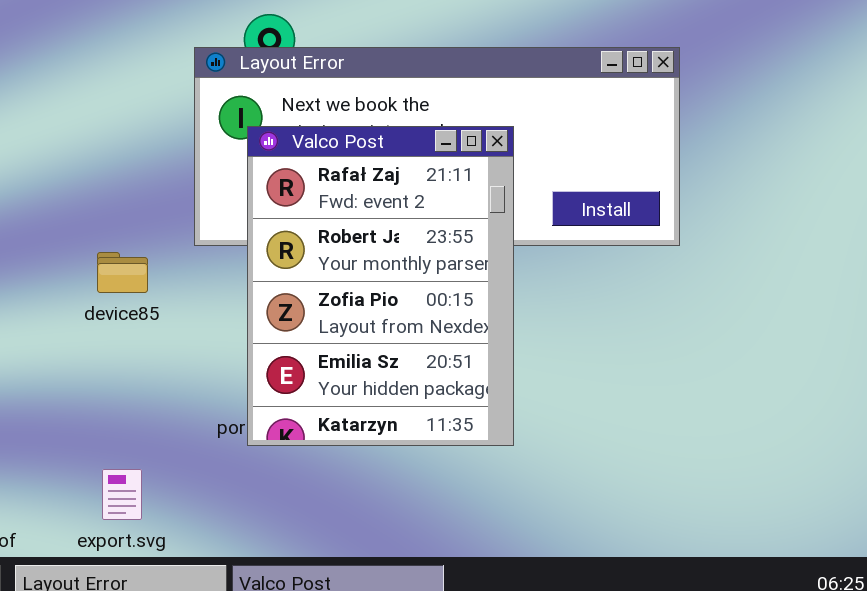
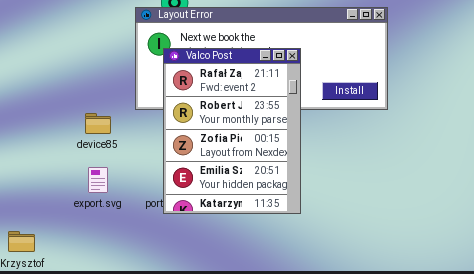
export.svg: [102,469,142,520] -> [88,167,108,193], moved

